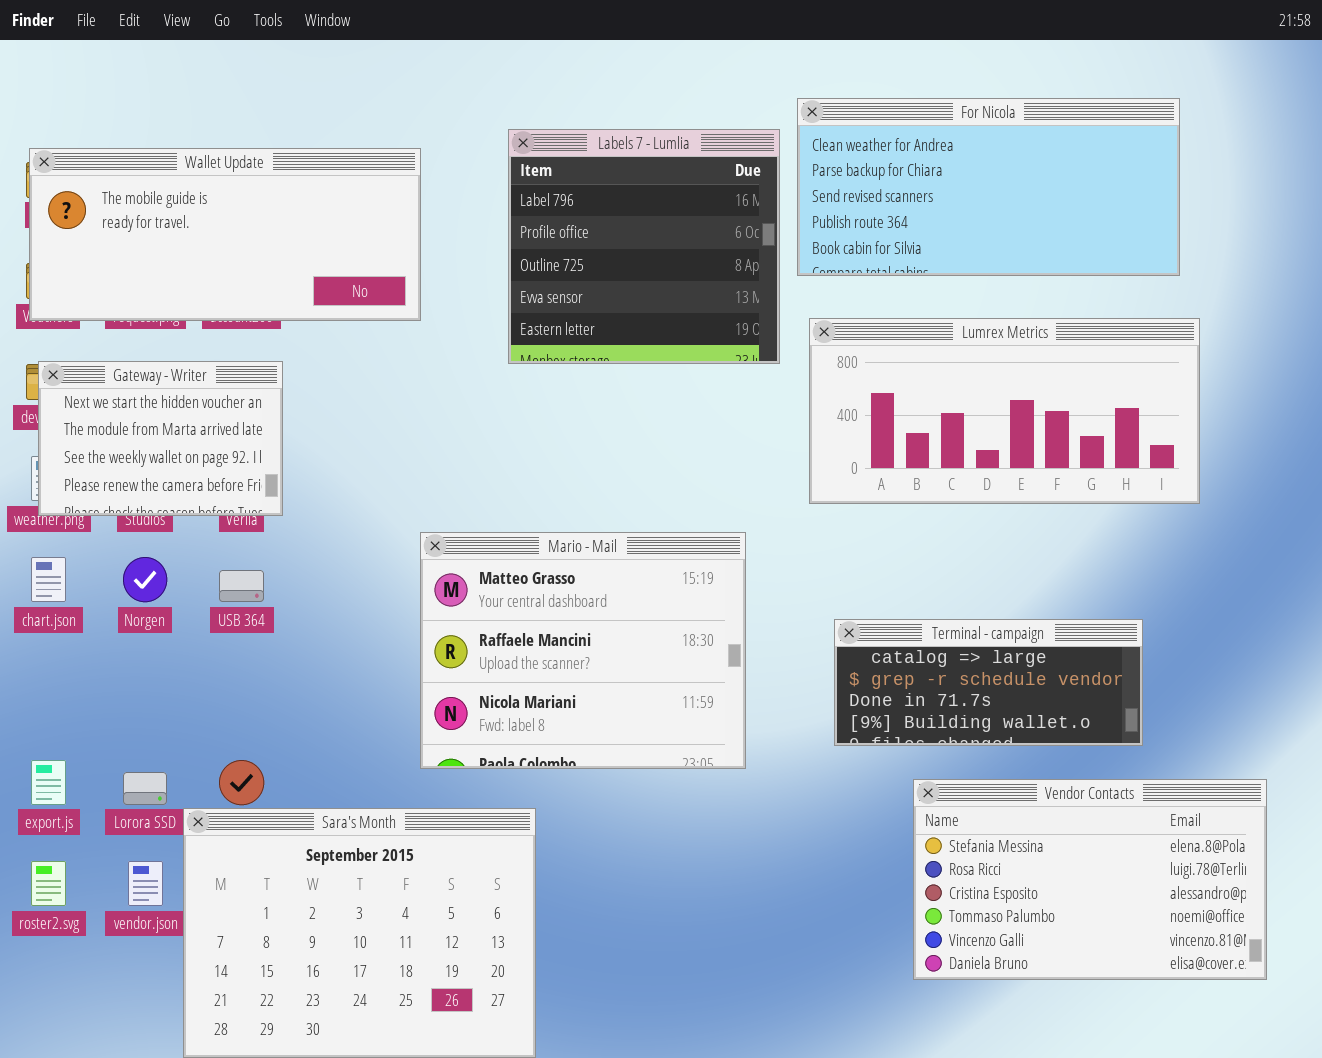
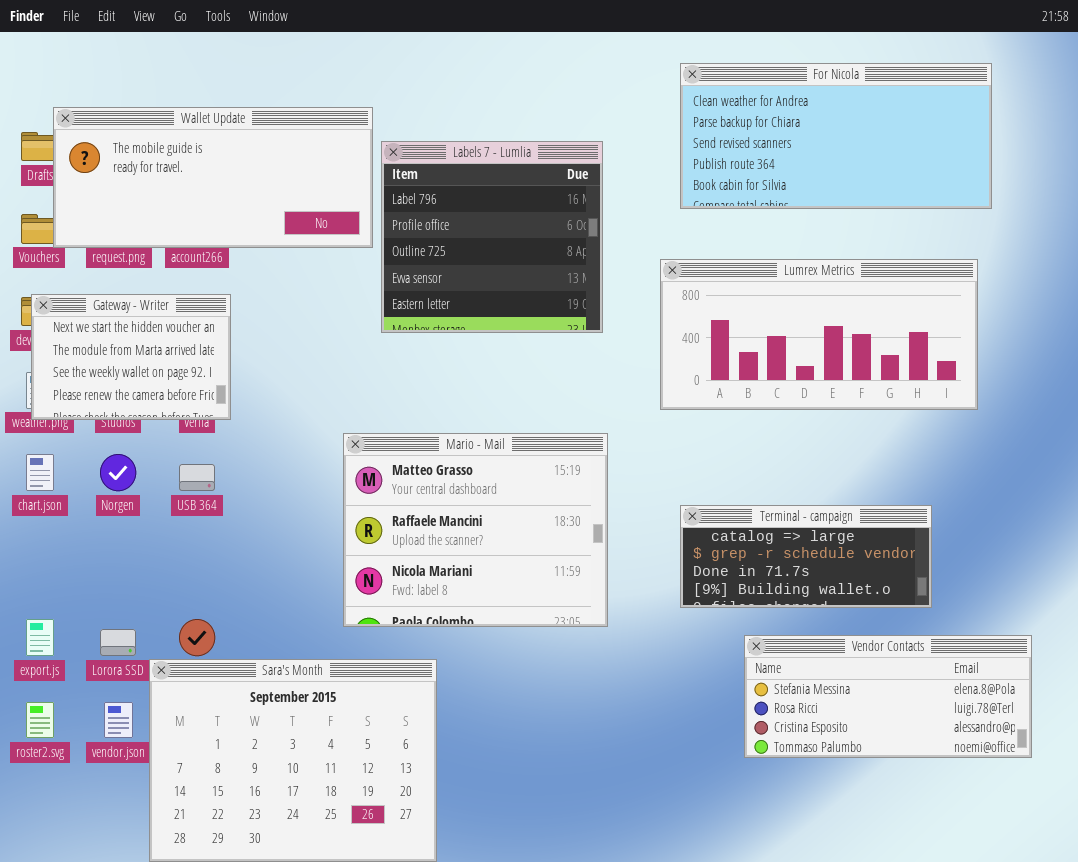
For Nicola: [797,98,1180,276] -> [680,63,992,209], moved
Labels 7 - Lumlia: [508,129,780,364] -> [381,141,603,333], moved
Wallet Update: [29,148,421,321] -> [53,107,373,248], moved
Vendor Contacts: [913,779,1267,980] -> [744,635,1032,758], resized

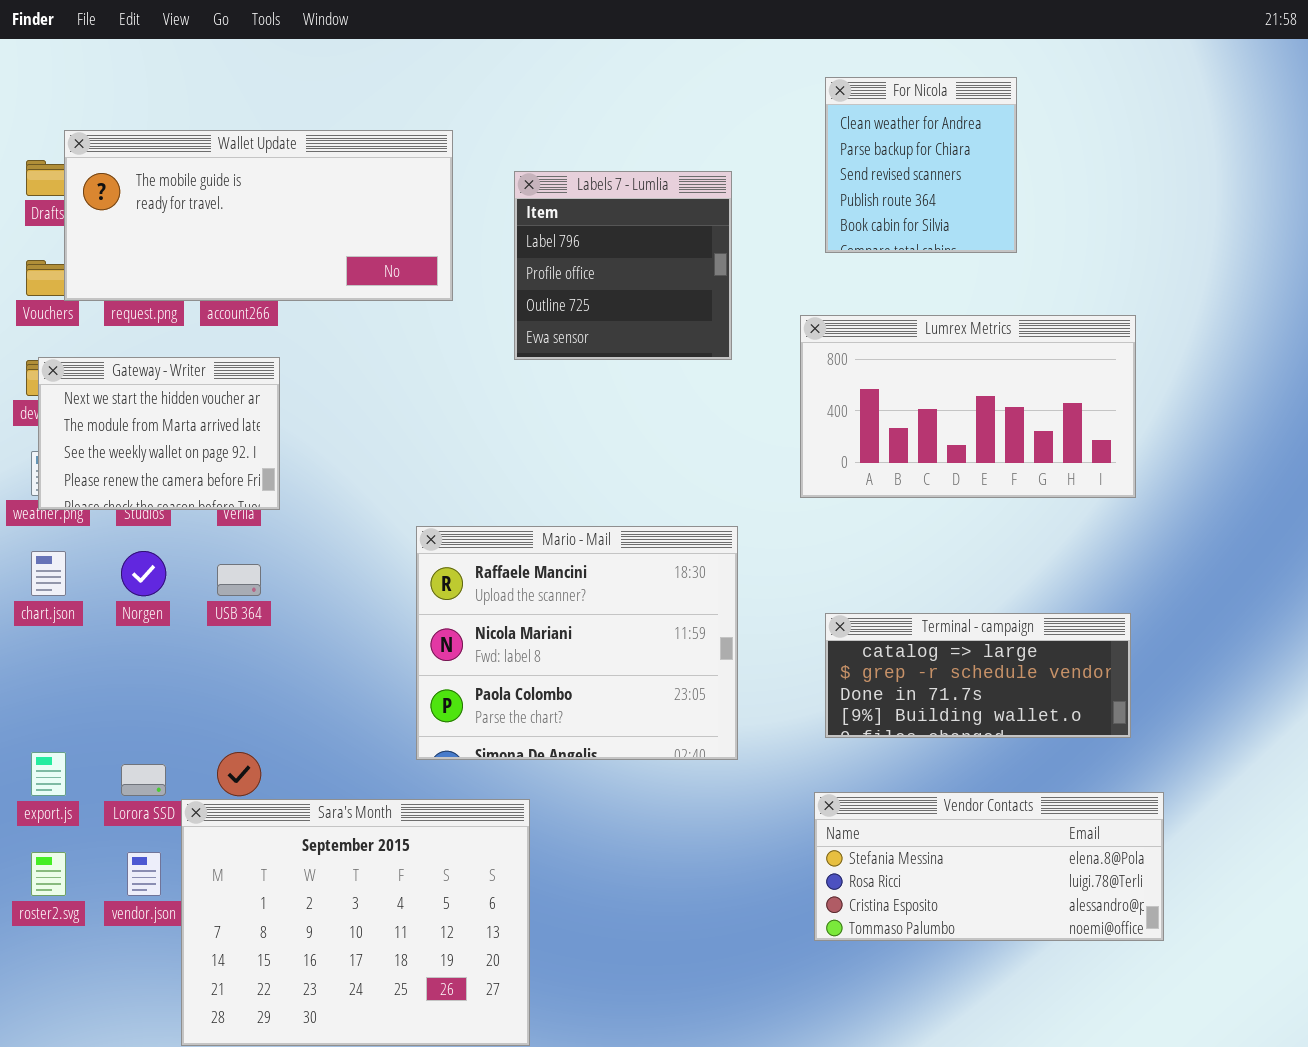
For Nicola: [680,63,992,209] -> [825,77,1017,253], resized
Labels 7 - Lumlia: [381,141,603,333] -> [514,171,732,360], resized
Lumrex Metrics: [660,259,978,410] -> [800,315,1136,498], resized
Mario - Mail: [343,433,608,627] -> [416,526,738,760], scrolled down 1 row
Vendor Contacts: [744,635,1032,758] -> [814,792,1164,941], moved

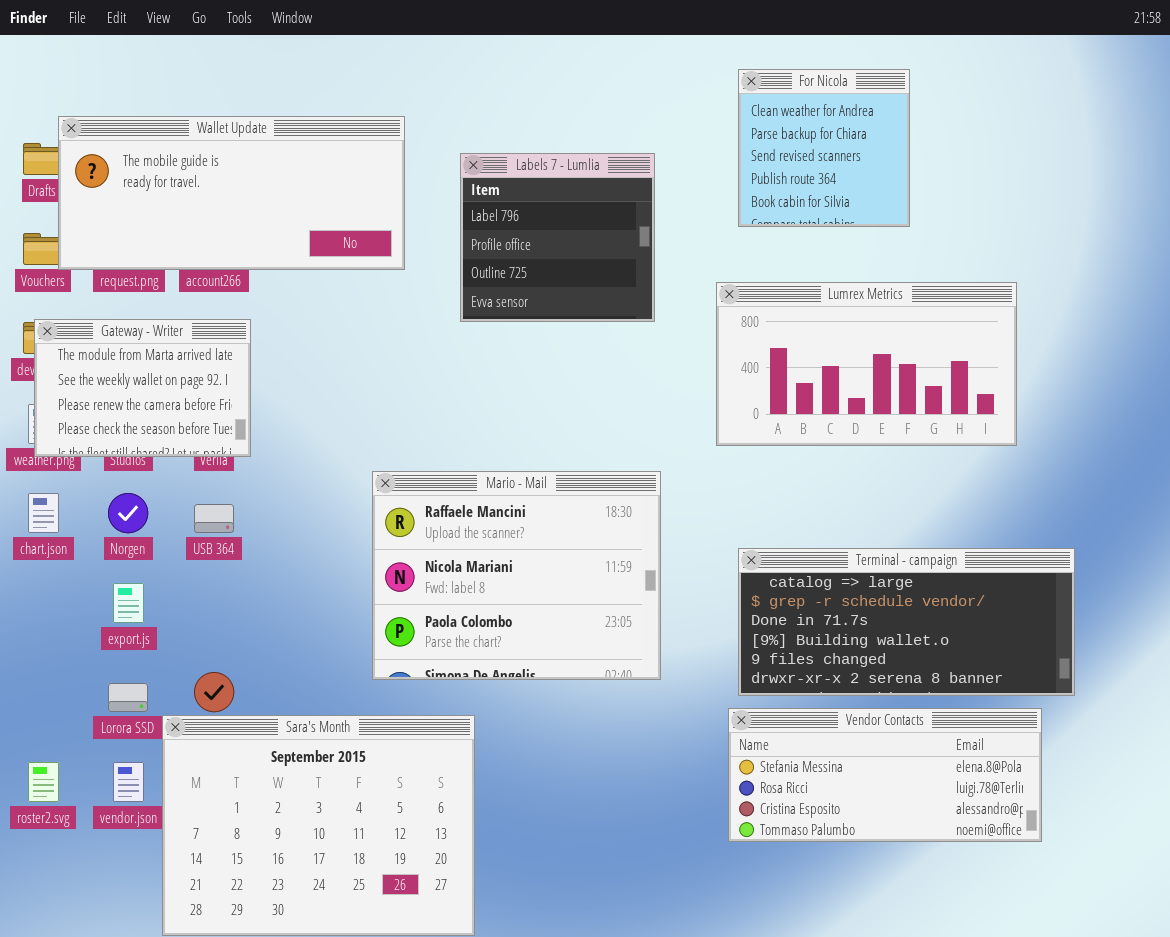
Gateway - Writer: [38,357,280,510] -> [34,319,251,457], scrolled down 1 row
Terminal - campaign: [825,613,1131,738] -> [738,548,1075,696], resized
export.js: [31,752,66,796] -> [113,583,144,623], moved

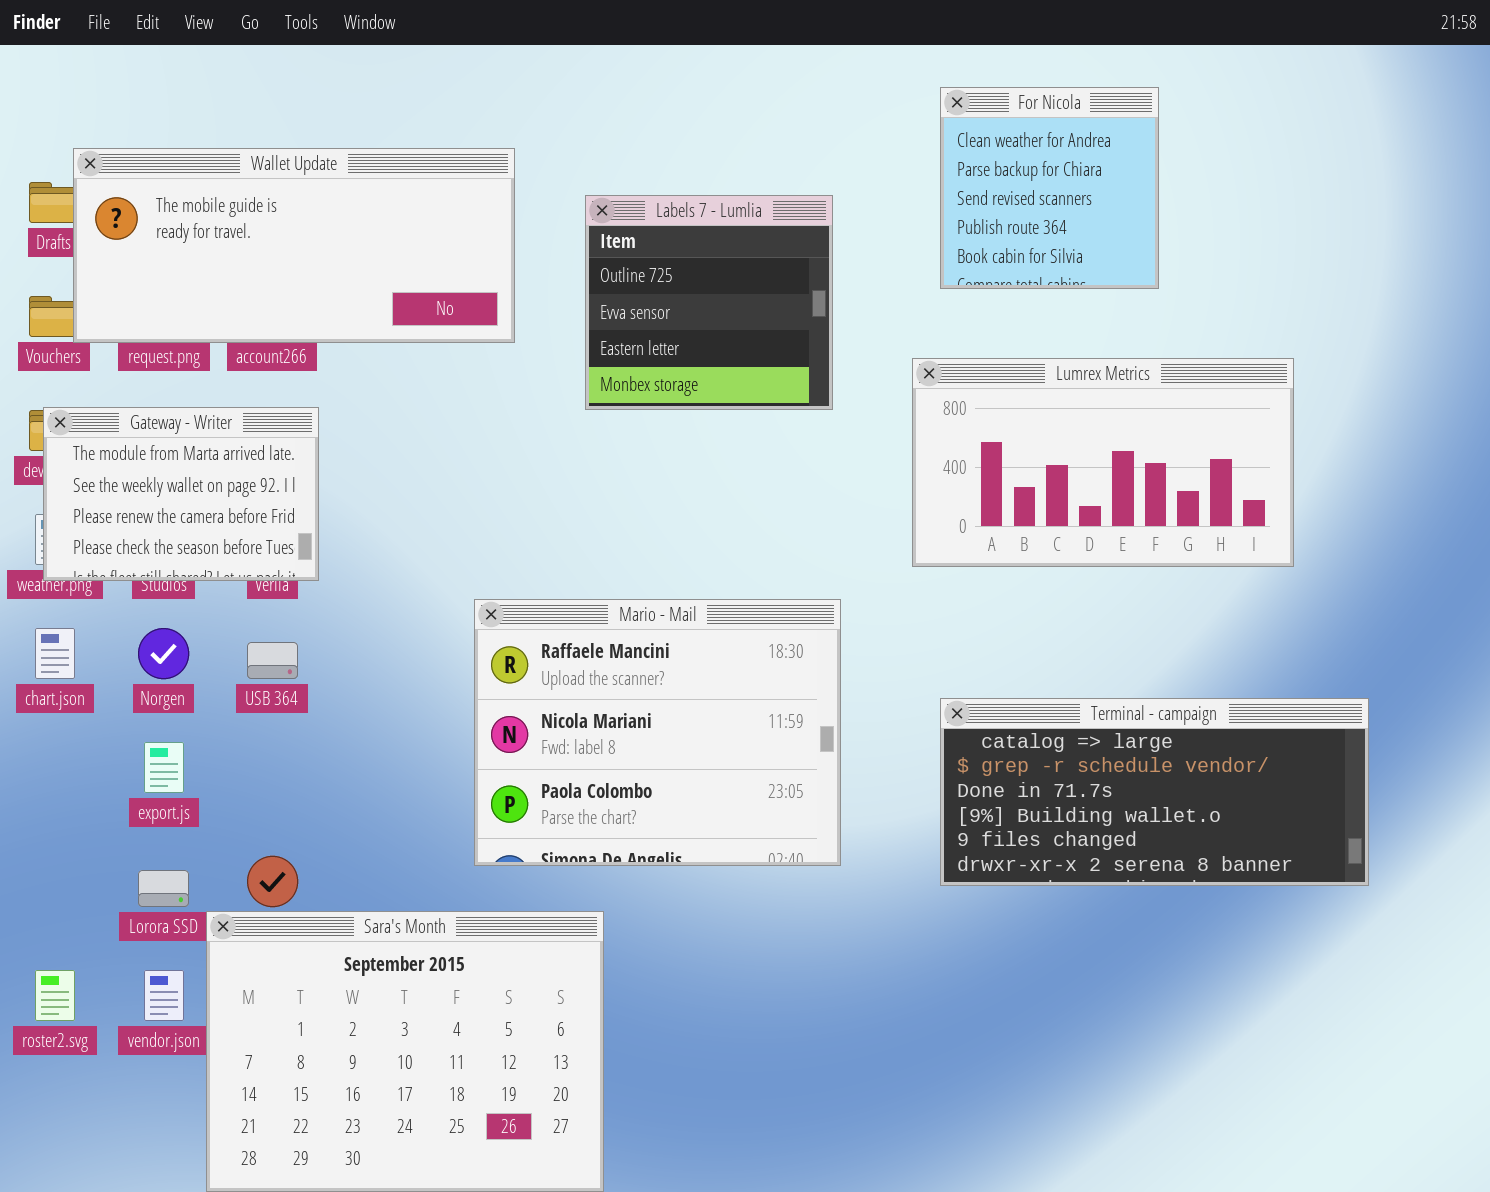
Labels 7 - Lumlia: [460,153,655,322] -> [585,195,833,410], scrolled down 2 rows
Vendor Contacts: [728,708,1042,842] -> none, closed

